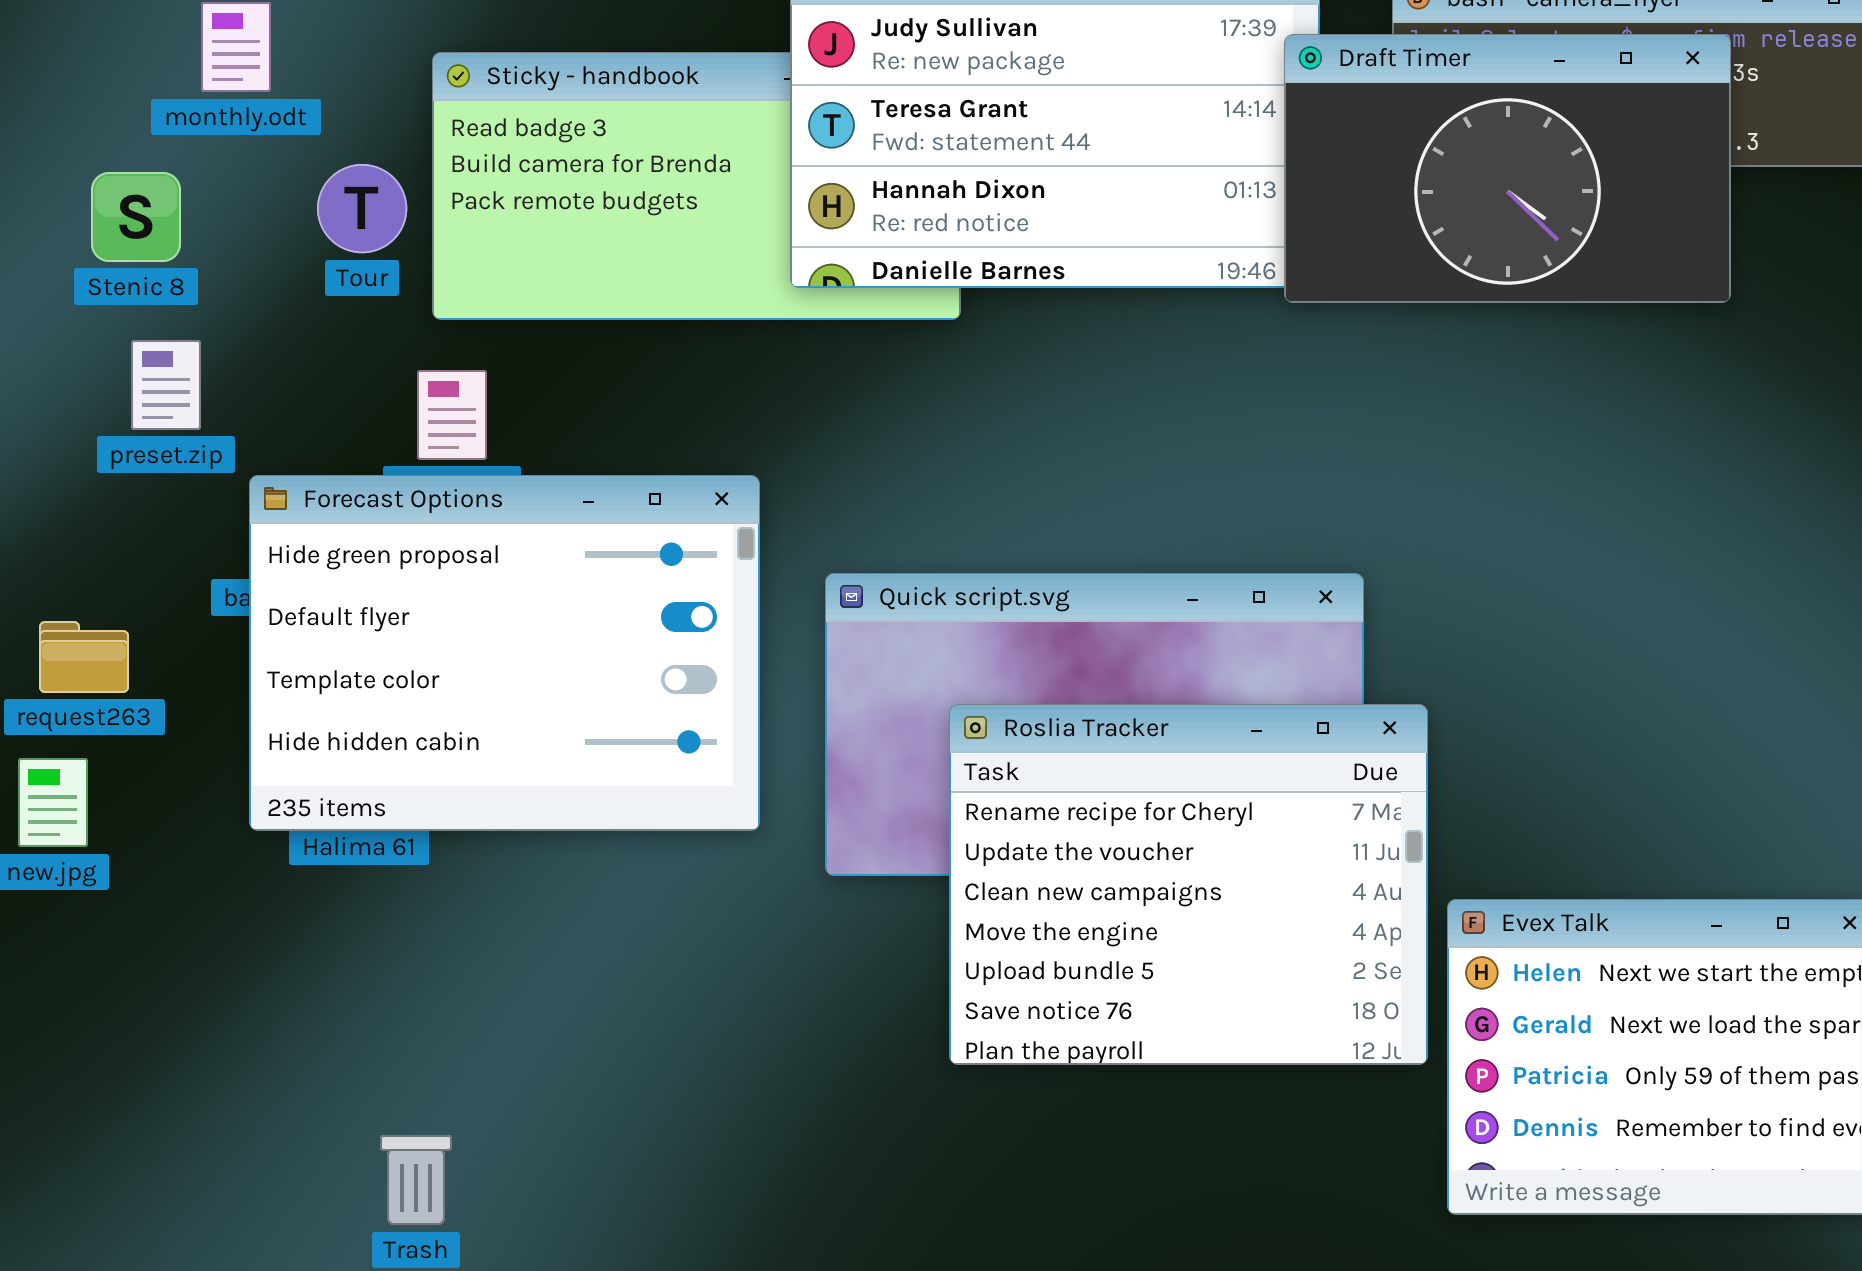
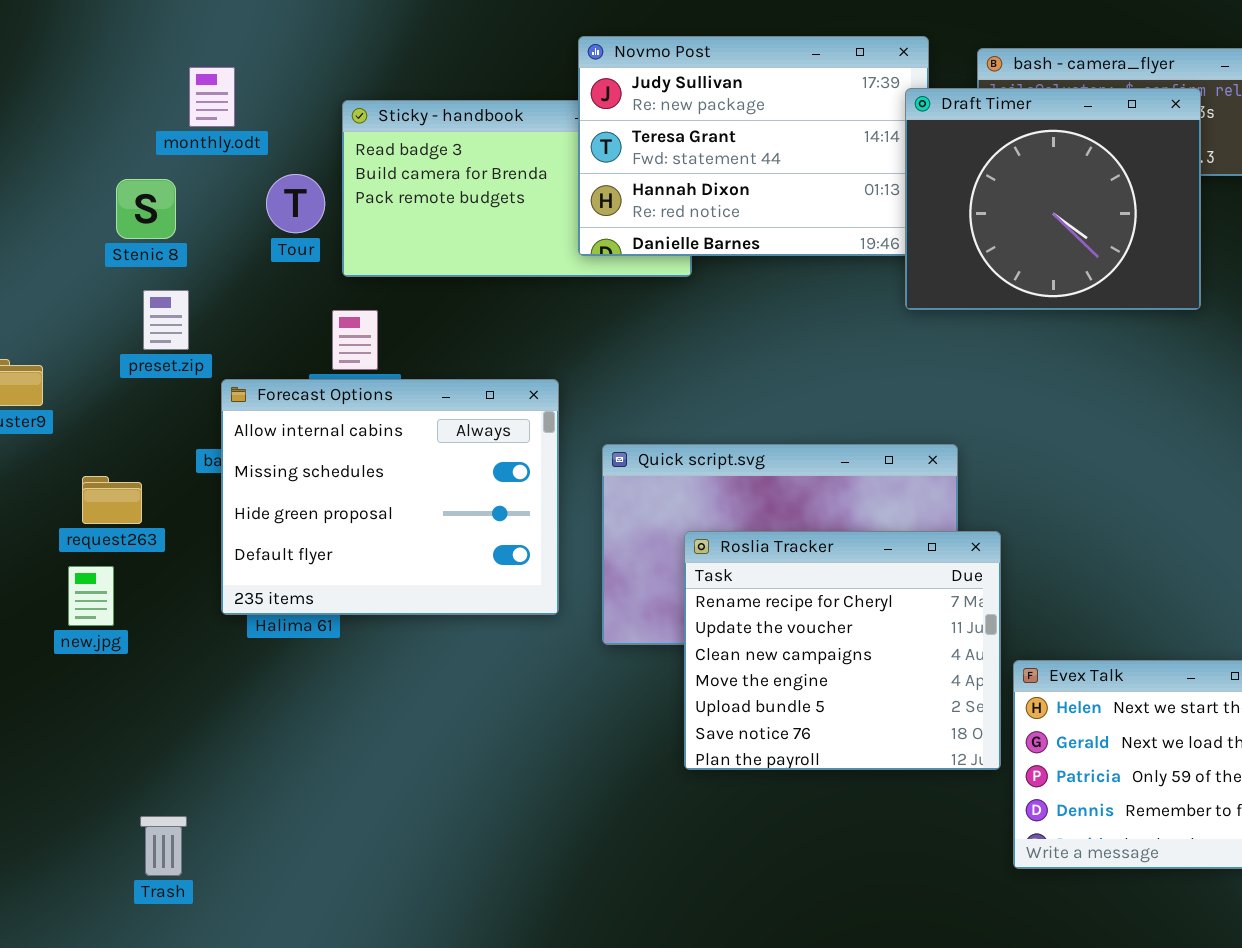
Draft Timer: [1284,34,1731,303] -> [905,88,1201,310], resized
Forecast Options: [249,475,760,831] -> [221,379,559,615], scrolled up 2 rows
Trash: [380,1135,452,1225] -> [140,816,187,876], moved

